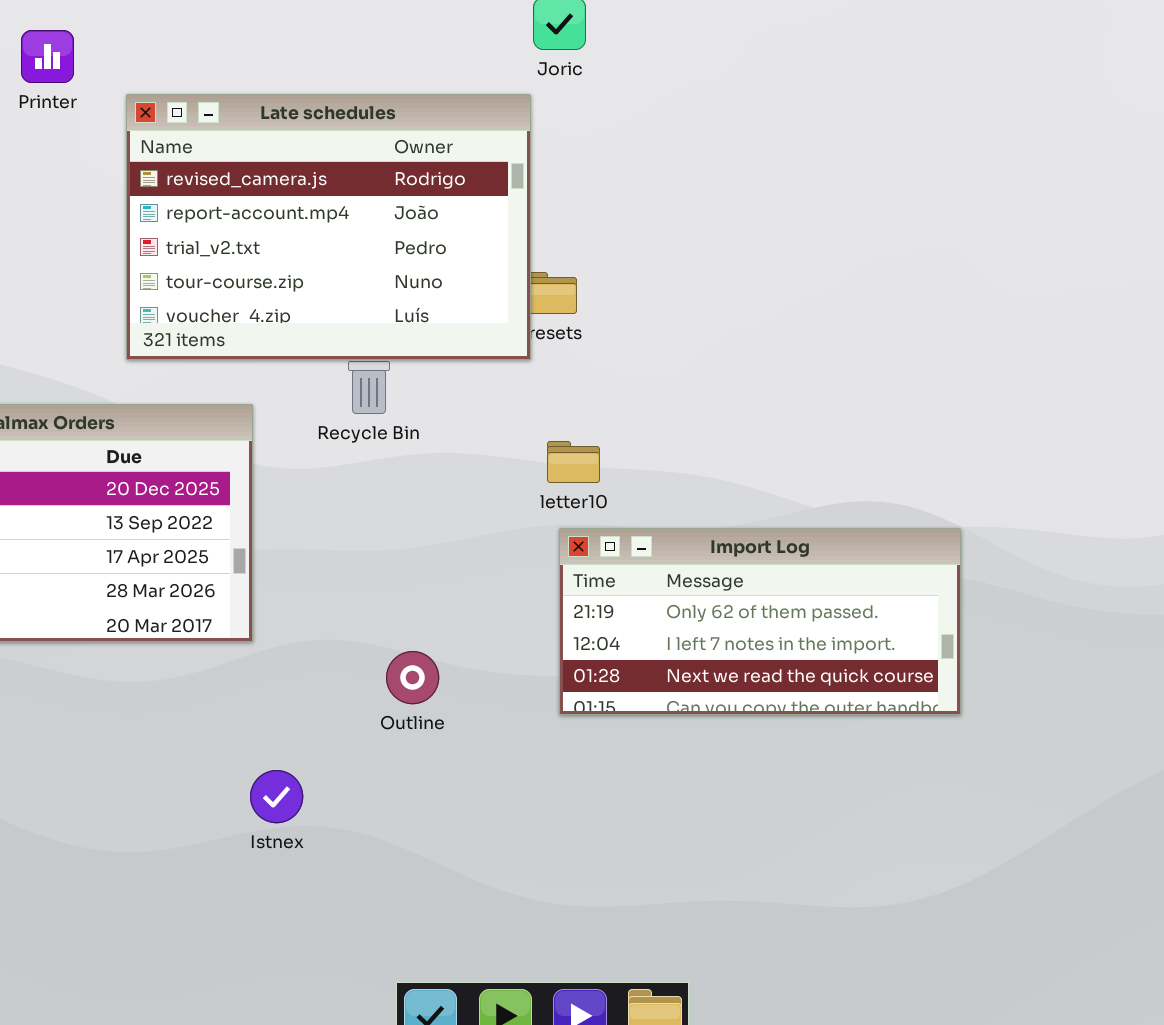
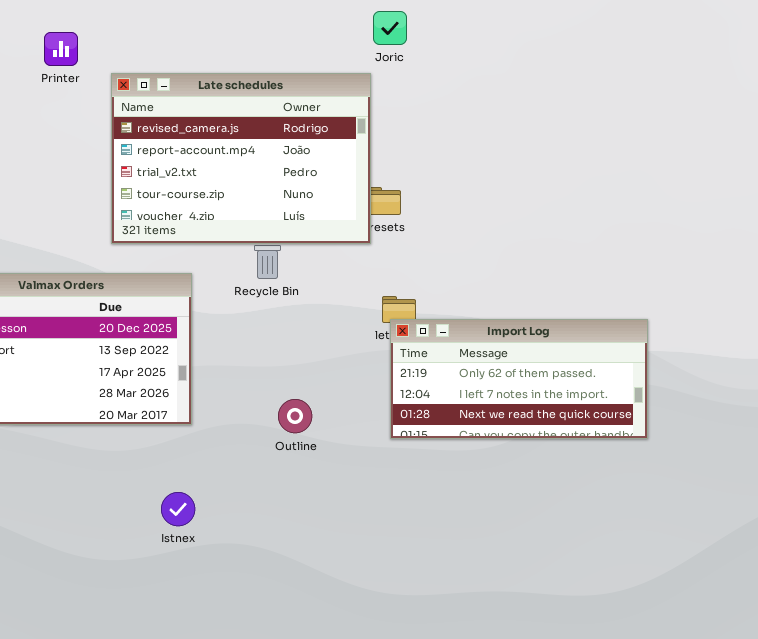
Import Log: [559,528,961,715] -> [390,319,648,439], moved
Outline: [386,651,439,704] -> [278,399,312,433], moved
Istnex: [250,770,303,823] -> [161,492,195,526], moved

